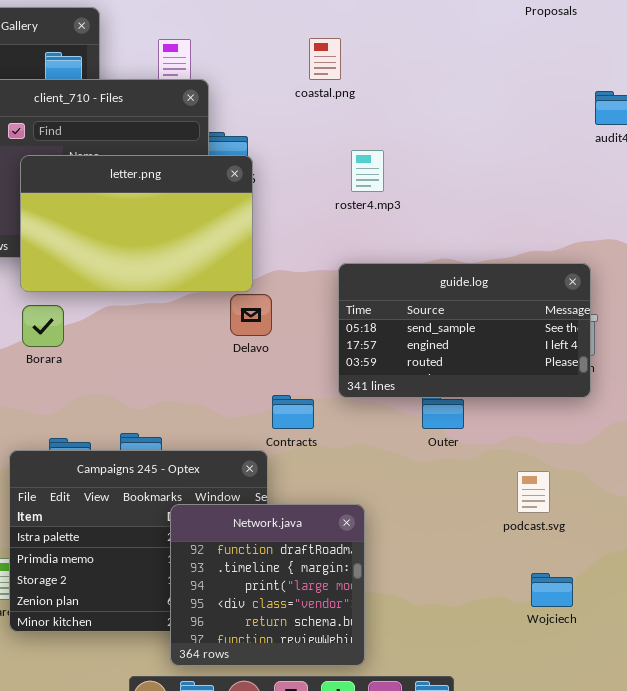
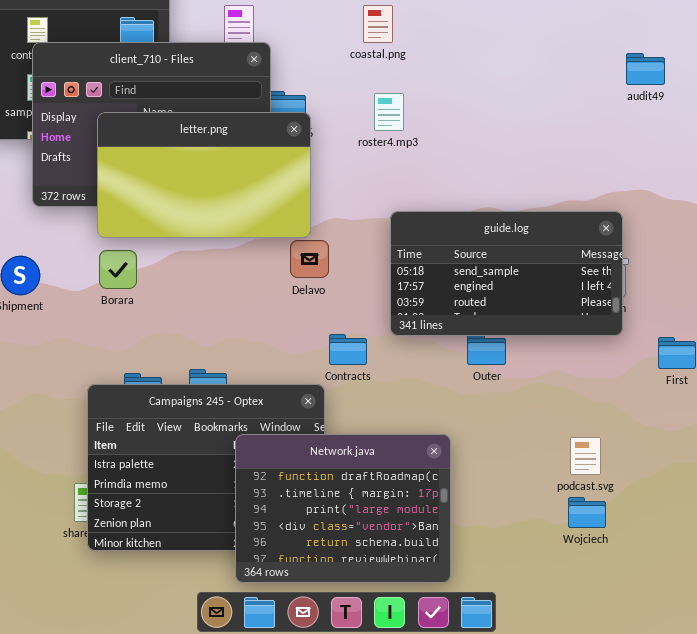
roster4.mp3: [351,150,384,192] -> [374,93,404,131], moved
podcast.svg: [517,471,550,513] -> [570,437,601,475], moved
Network.java: [170,504,365,666] -> [235,434,451,583], resized

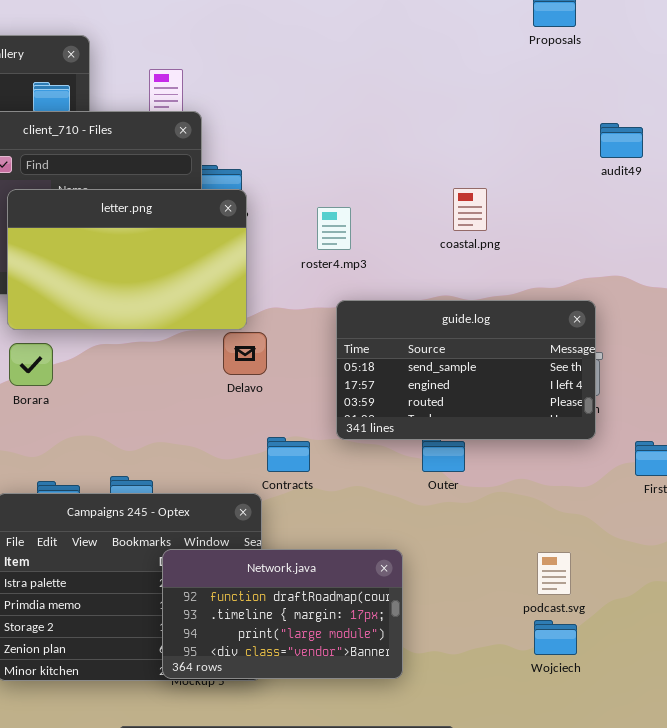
coastal.png: [363,5,393,43] -> [453,188,487,231], moved
roster4.mp3: [374,93,404,131] -> [317,207,351,250], moved
Network.java: [235,434,451,583] -> [162,549,403,679], resized

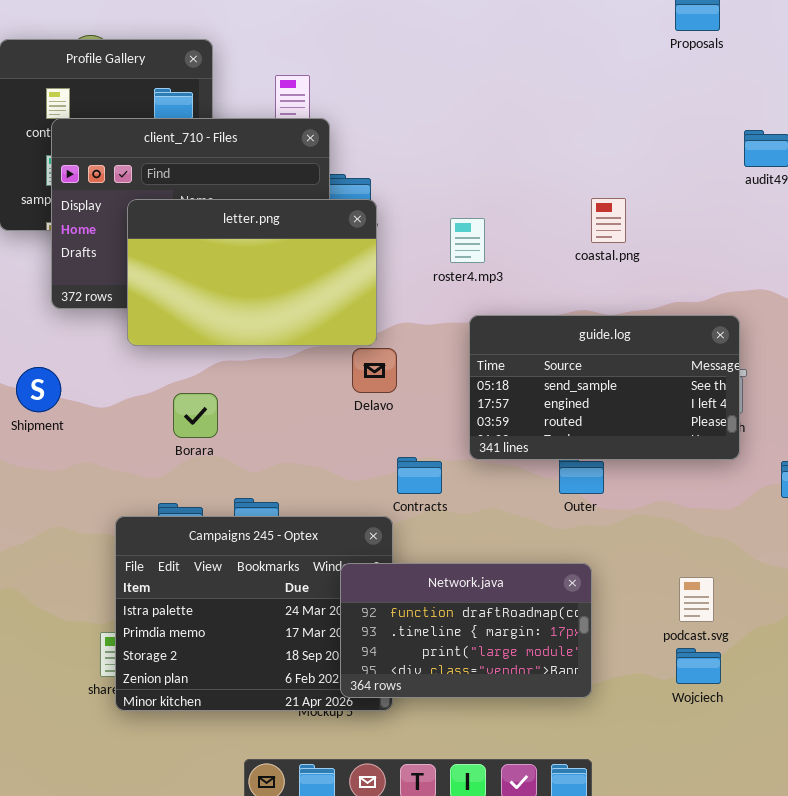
Borara: [9,343,53,386] -> [173,393,218,438], moved
Network.java: [162,549,403,679] -> [340,563,592,698], moved

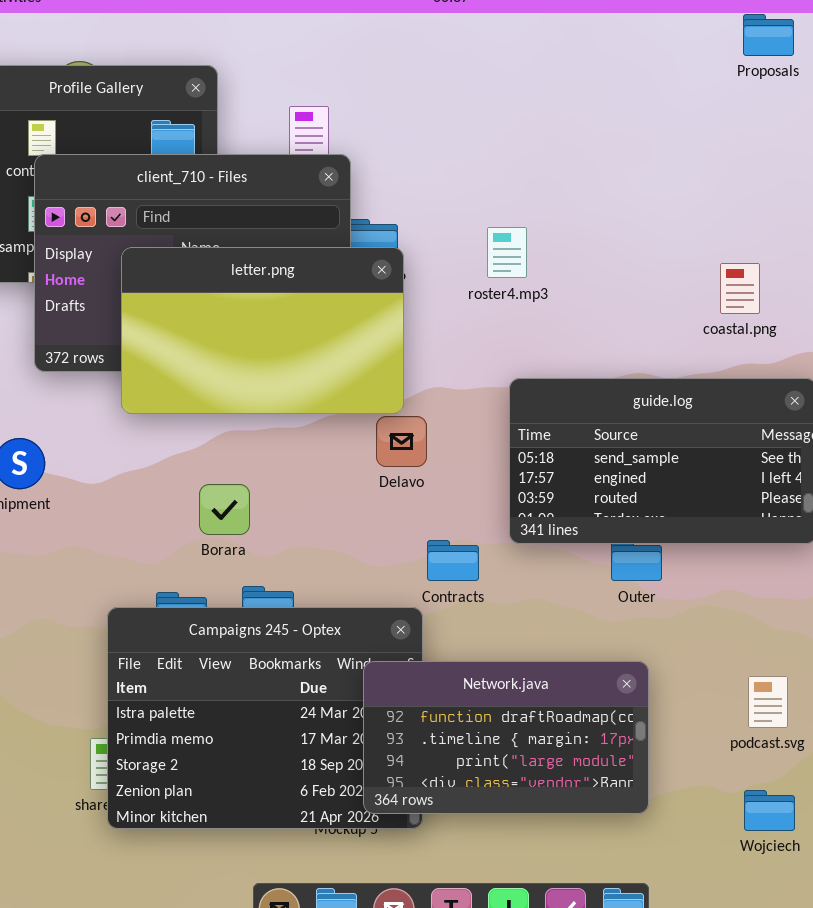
coastal.png: [591,198,626,243] -> [720,263,760,314], moved
roster4.mp3: [450,218,485,263] -> [487,227,527,278], moved
Borara: [173,393,218,438] -> [199,484,250,535], moved
Wojciech: [676,648,721,684] -> [744,790,795,831], moved

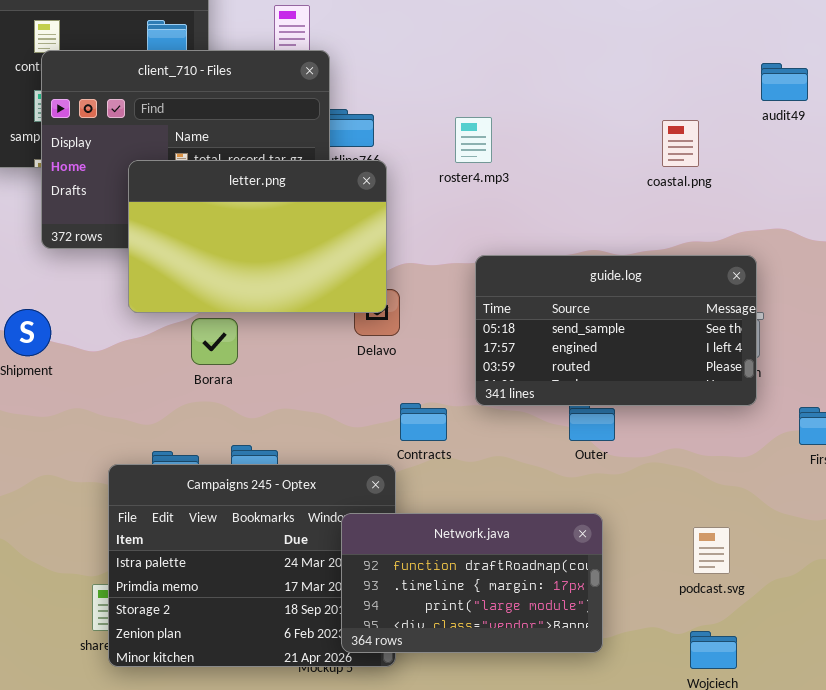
letter.png: [121,247,404,414] -> [128,160,387,313], moved
coastal.png: [720,263,760,314] -> [662,120,699,167], moved
Borara: [199,484,250,535] -> [191,318,238,365], moved

